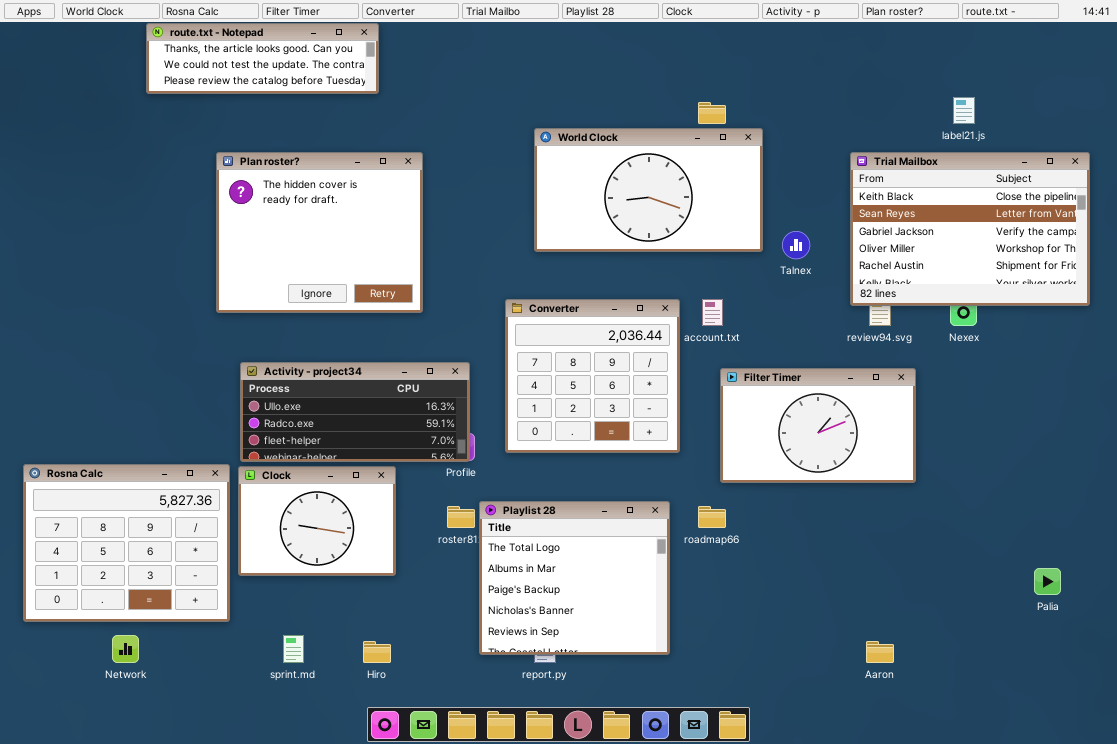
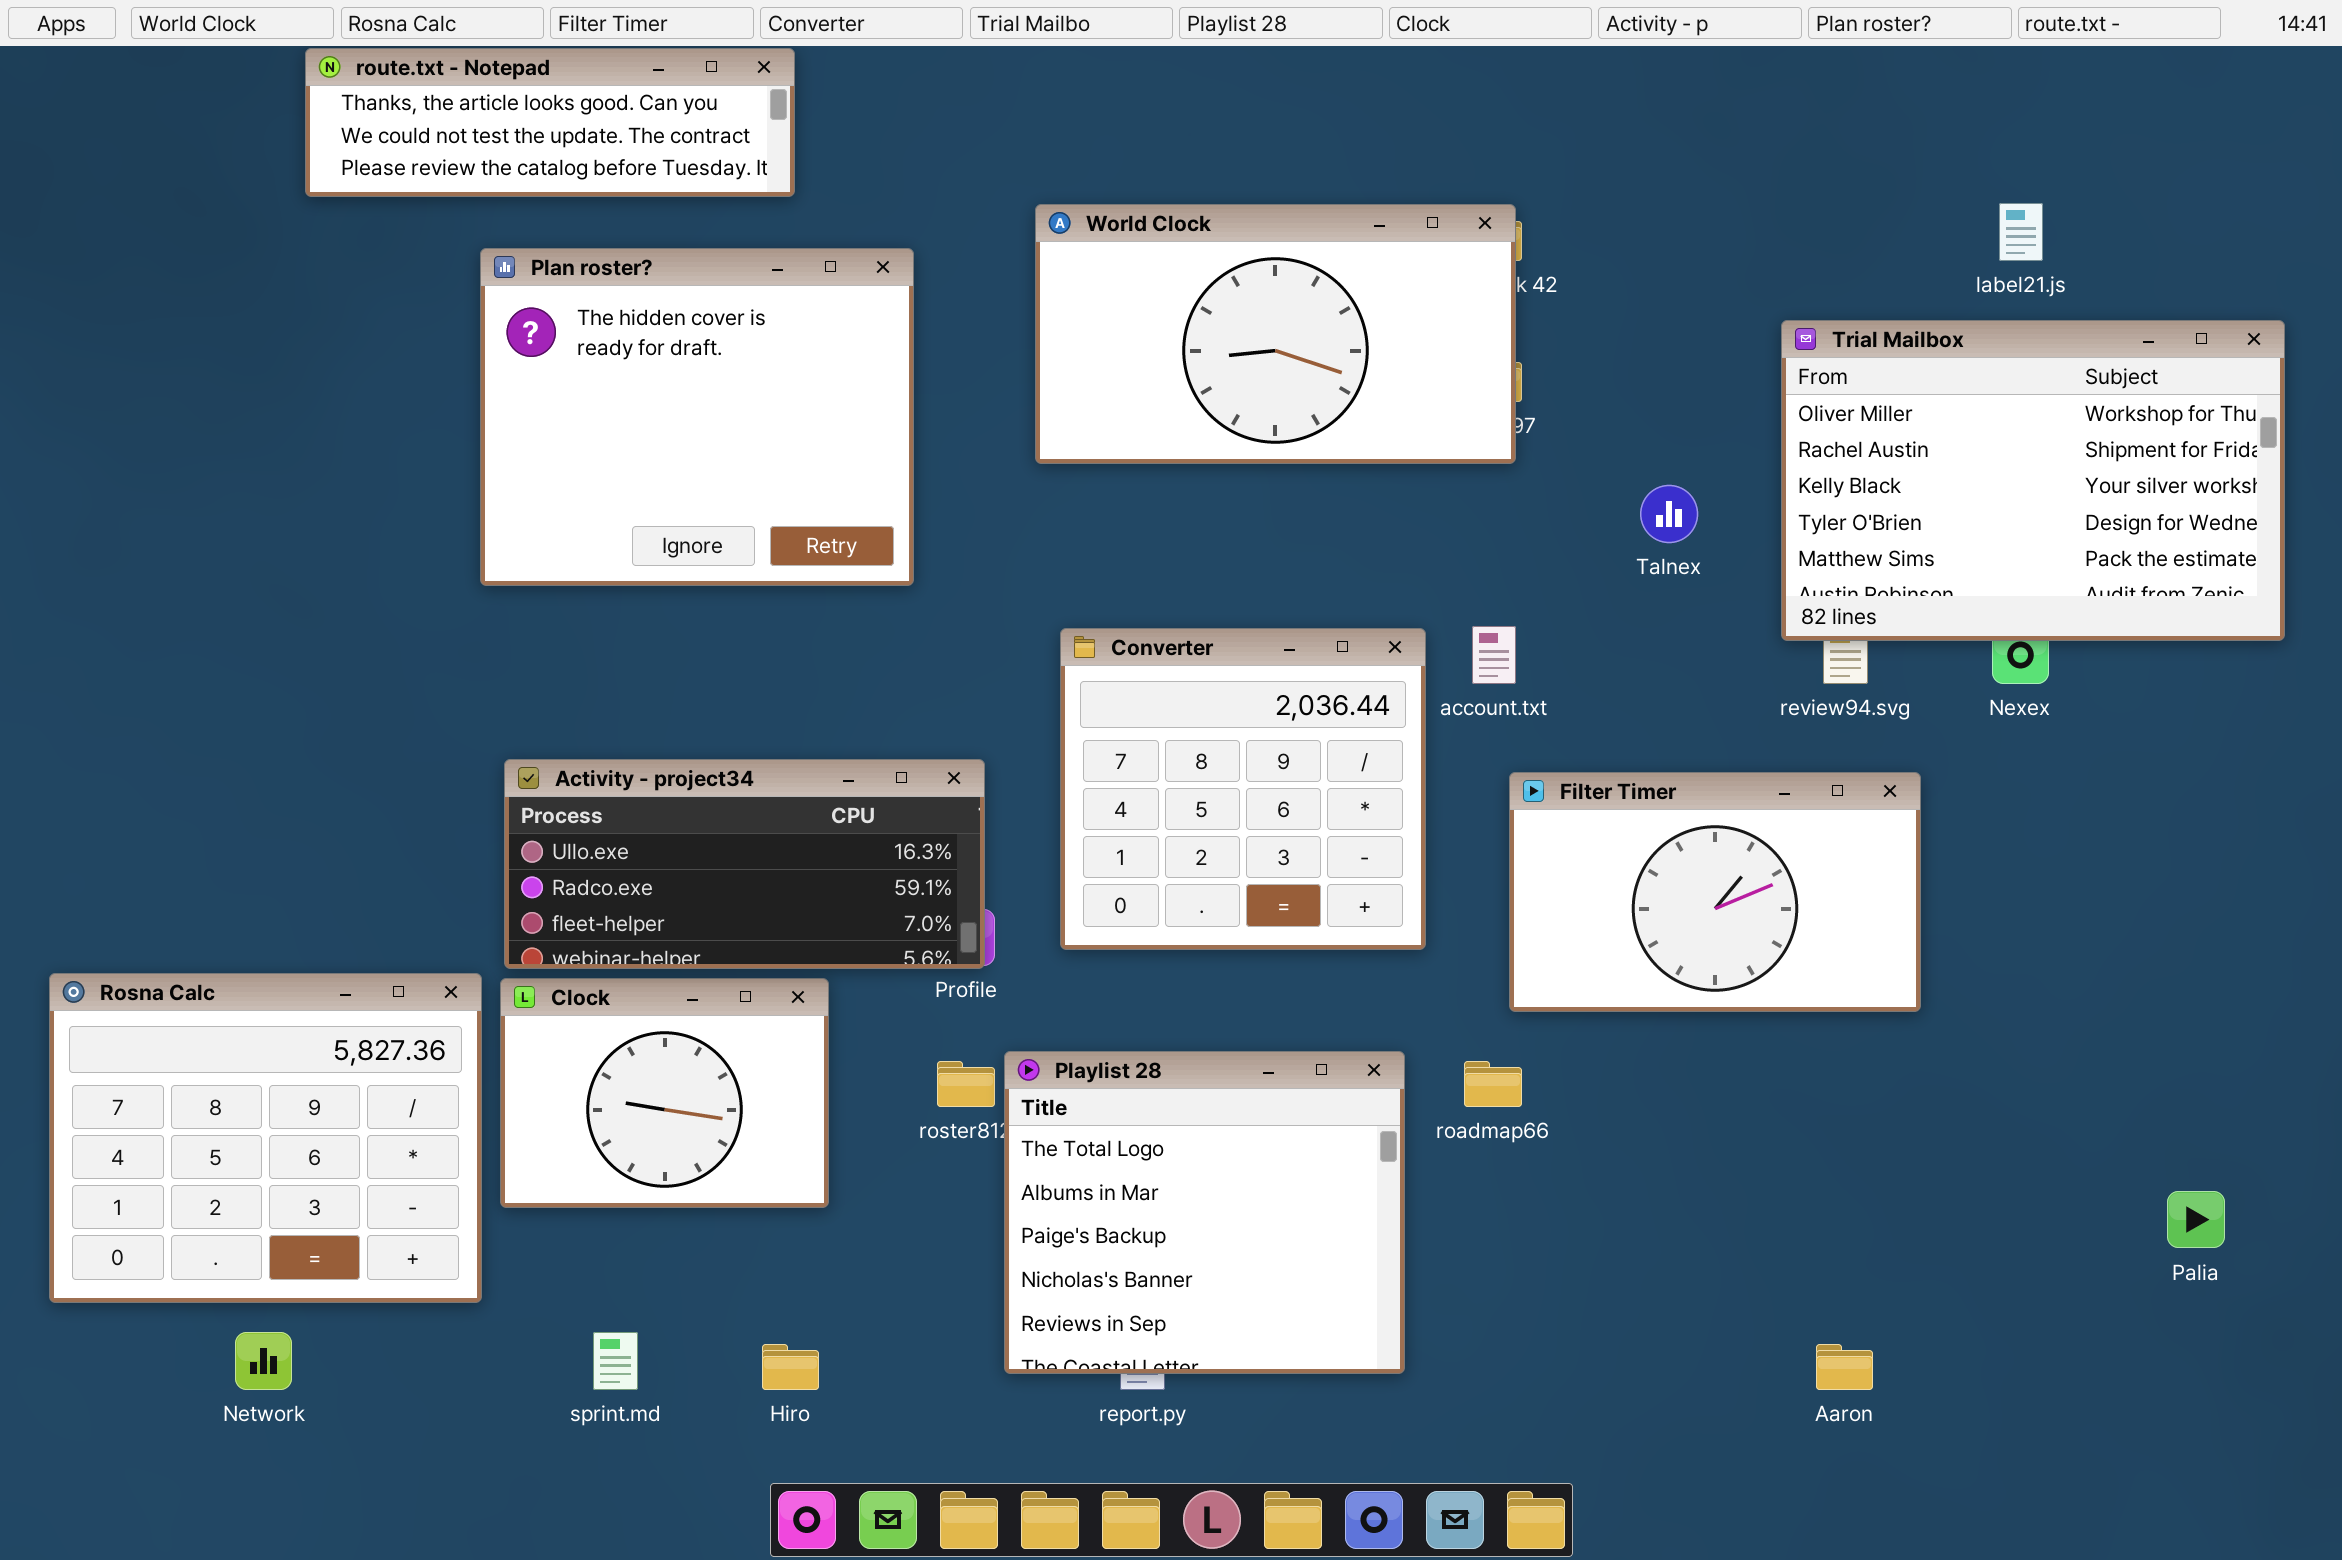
World Clock: [534,128,763,252] -> [1035,204,1516,464], moved
Plan roster?: [216,152,423,313] -> [480,248,914,586], moved
Trial Mailbox: [850,152,1090,306] -> [1781,320,2285,641], scrolled down 3 rows

